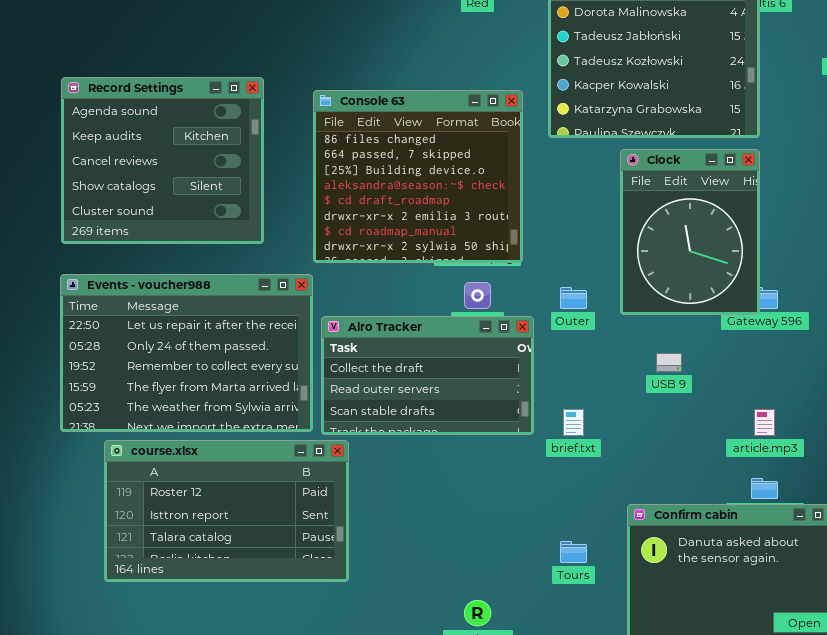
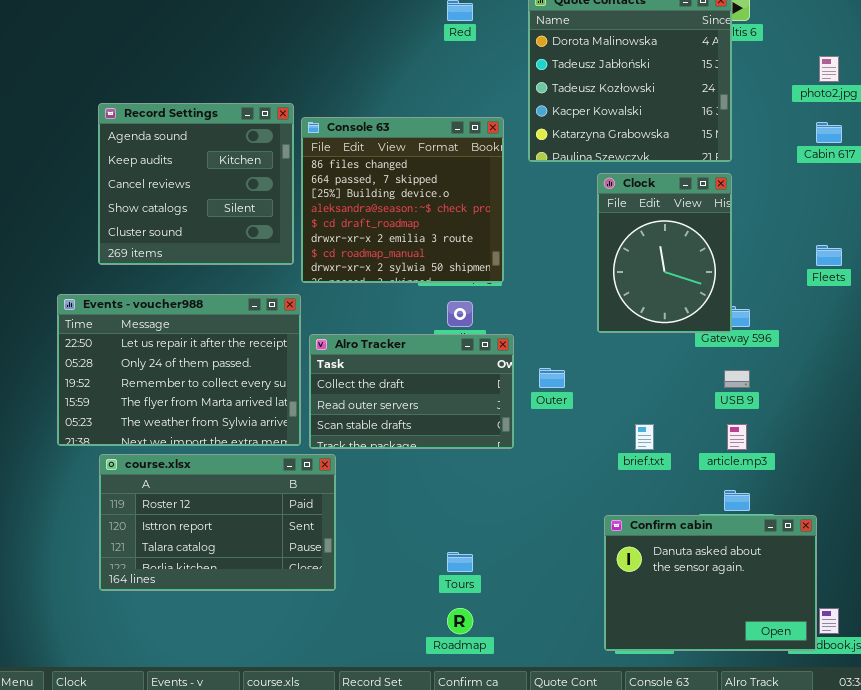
Record Settings: [61,77,264,244] -> [98,103,294,265], moved
Outer: [560,287,587,309] -> [539,368,565,388], moved
USB 9: [656,353,682,372] -> [724,370,750,388], moved
brief.txt: [563,409,584,436] -> [635,424,654,450], moved
Tours: [560,541,587,563] -> [447,552,473,572], moved

